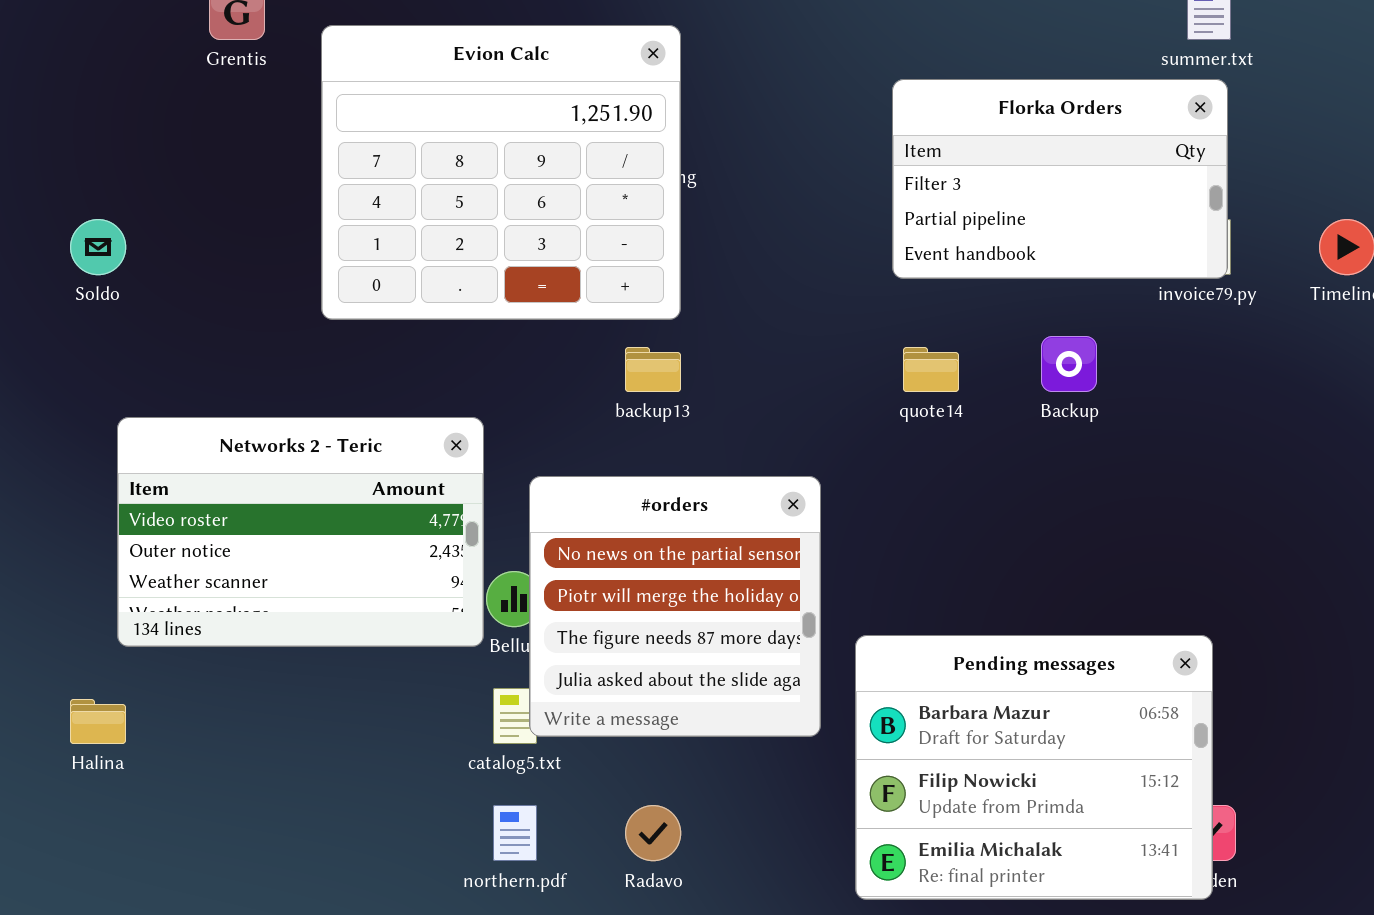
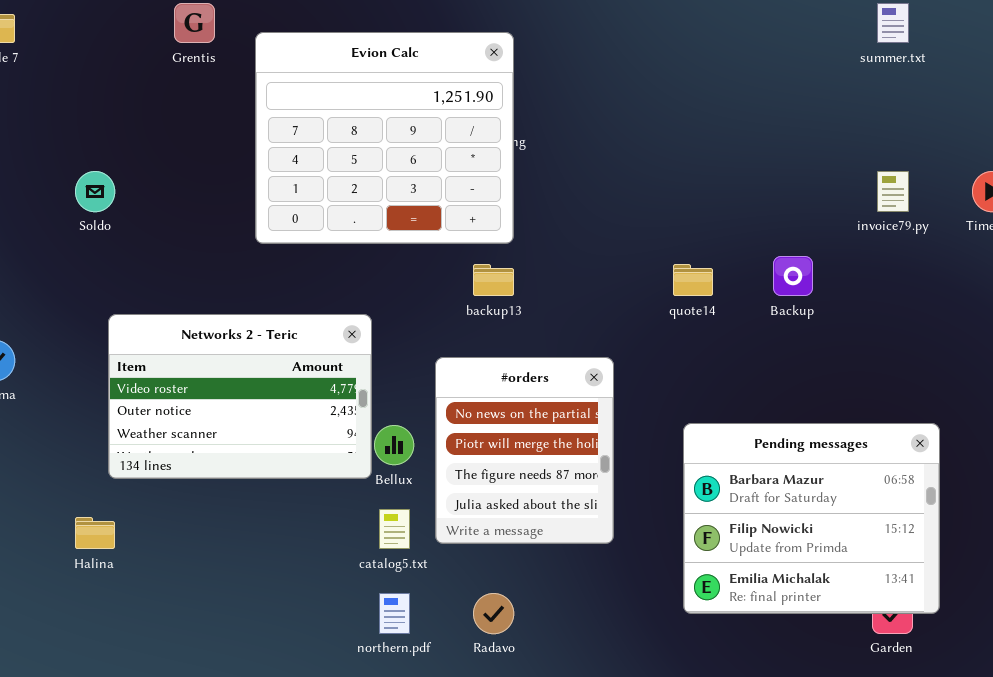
Florka Orders: [892,79,1228,279] -> none, closed
#orders: [529,476,821,737] -> [435,357,614,544], resized
Pending messages: [855,635,1213,900] -> [683,423,940,614], moved

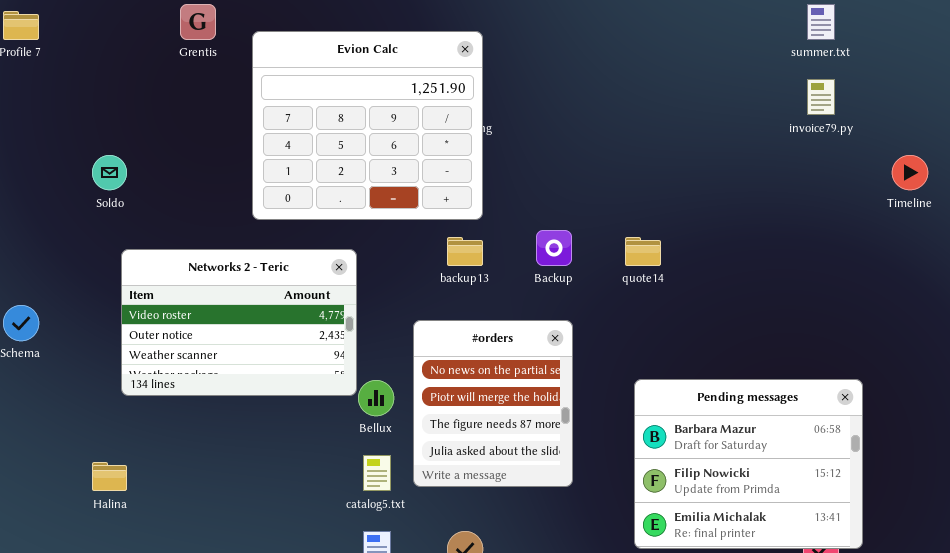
invoice79.py: [877,171,909,212] -> [807,79,835,115], moved
Backup: [773,256,813,296] -> [536,230,572,266], moved
Networks 2 - Teric: [108,314,372,479] -> [121,249,357,396], moved

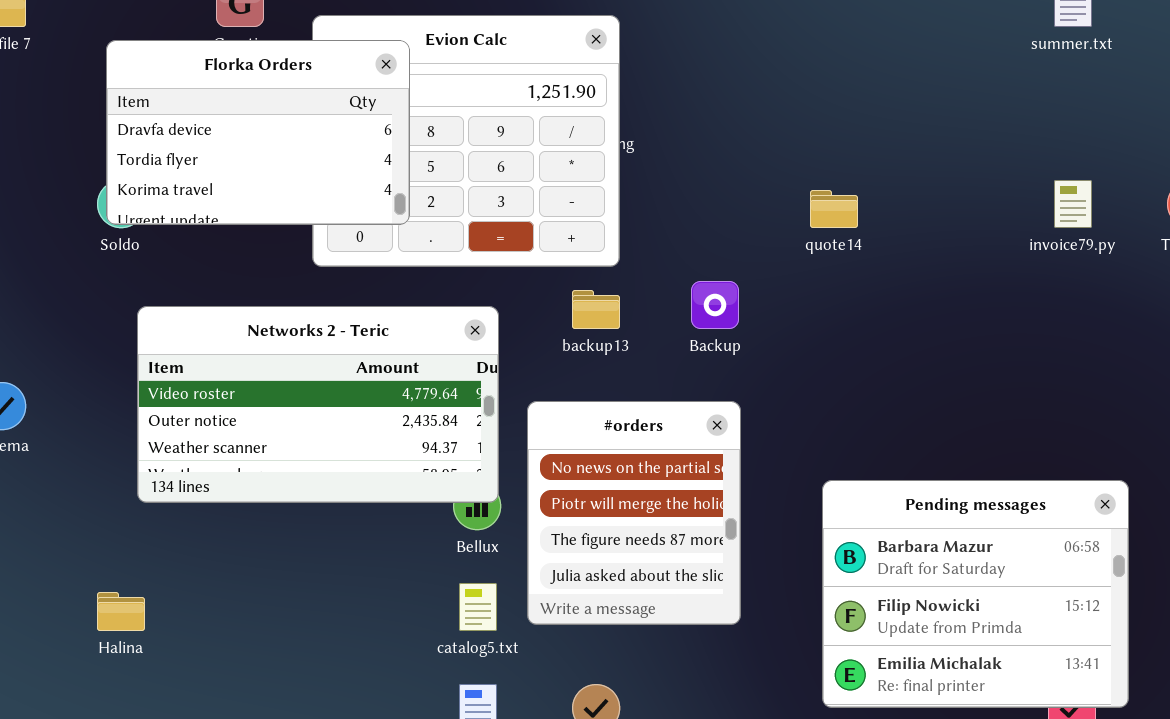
Florka Orders: none -> [106,40,410,225], opened
invoice79.py: [807,79,835,115] -> [1054,180,1092,228], moved
quote14: [625,237,661,266] -> [810,190,858,228], moved
Networks 2 - Teric: [121,249,357,396] -> [137,306,499,503], resized

